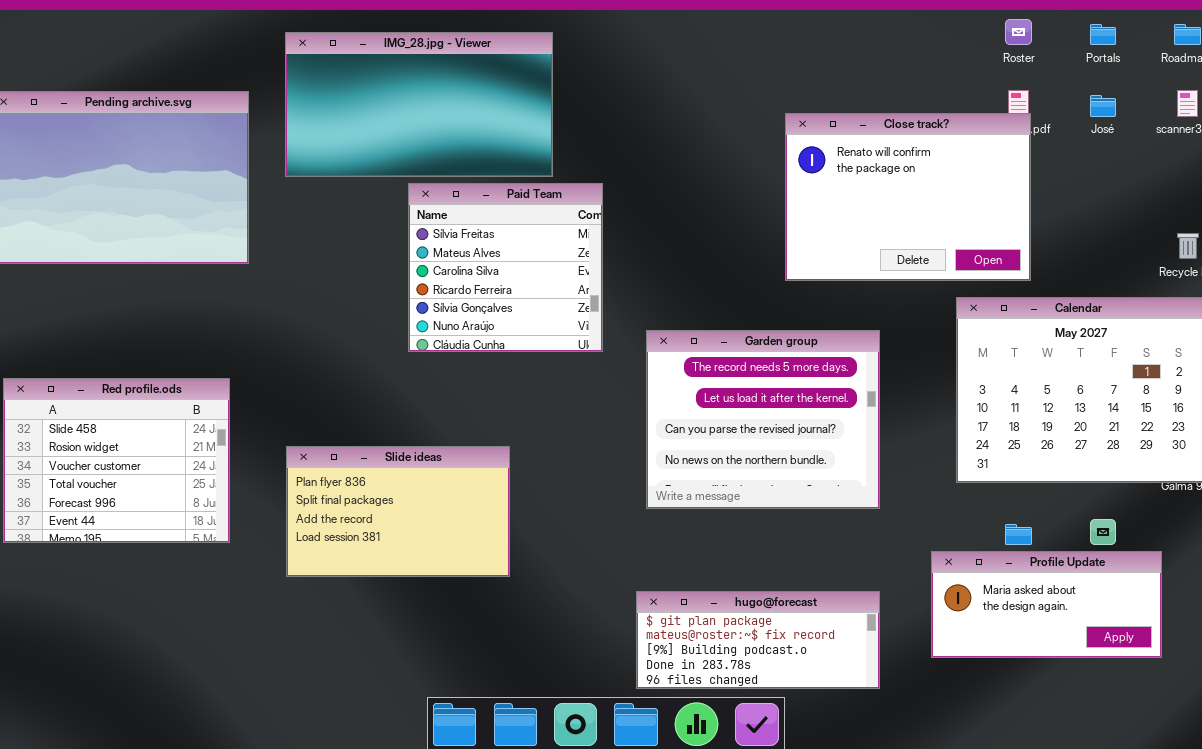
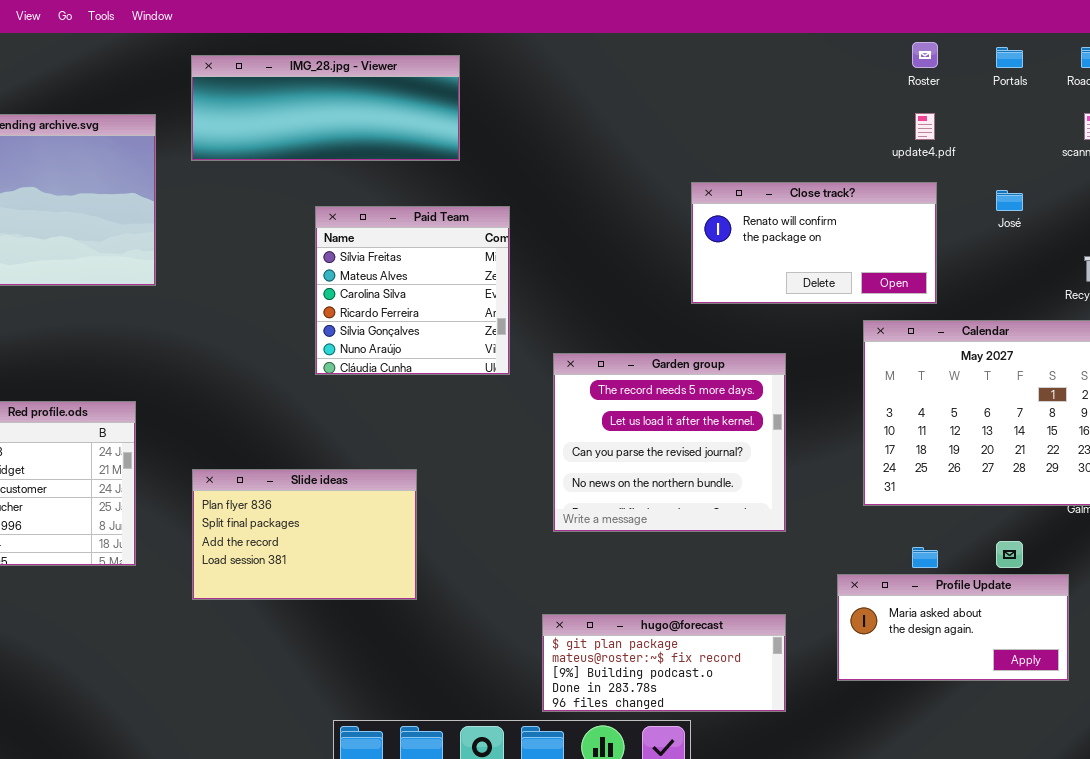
IMG_28.jpg - Viewer: [285,32,553,177] -> [191,55,460,161], resized
José: [1090,95,1116,117] -> [996,190,1023,211], moved
Close track?: [785,113,1031,281] -> [691,182,937,304], resized

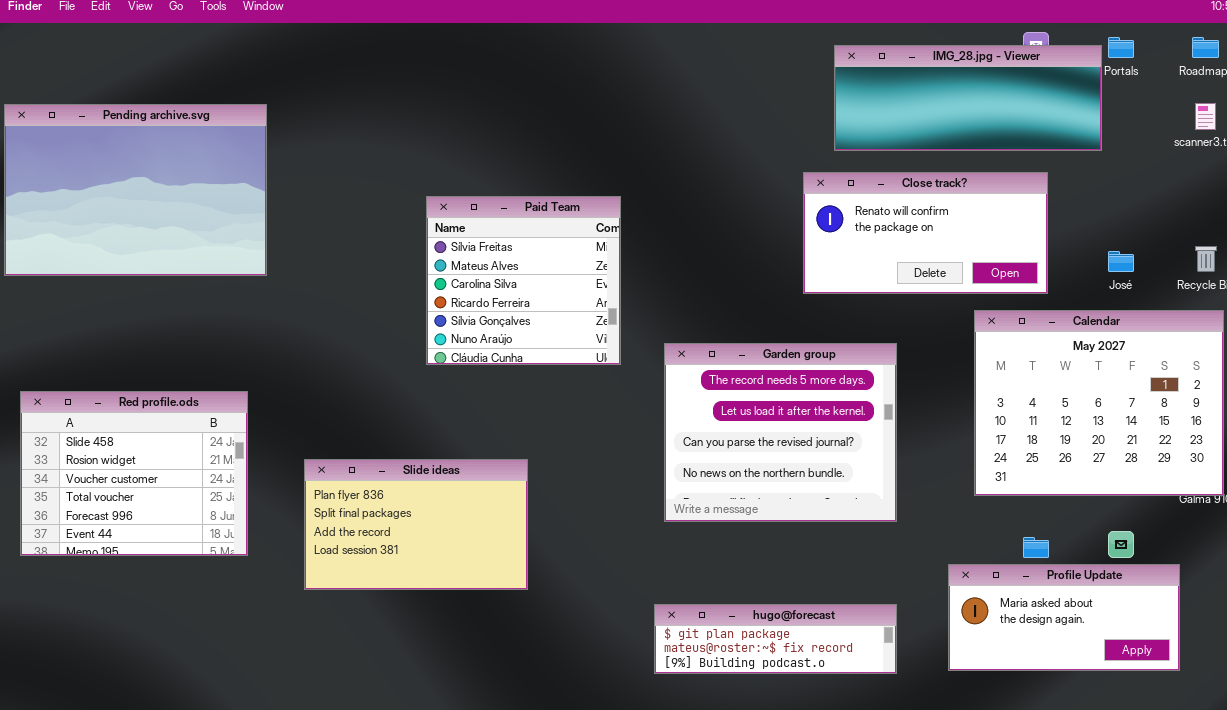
IMG_28.jpg - Viewer: [191,55,460,161] -> [834,45,1102,151], moved
José: [996,190,1023,211] -> [1108,251,1134,272], moved
hugo@forecast: [542,614,786,712] -> [654,604,897,674], resized

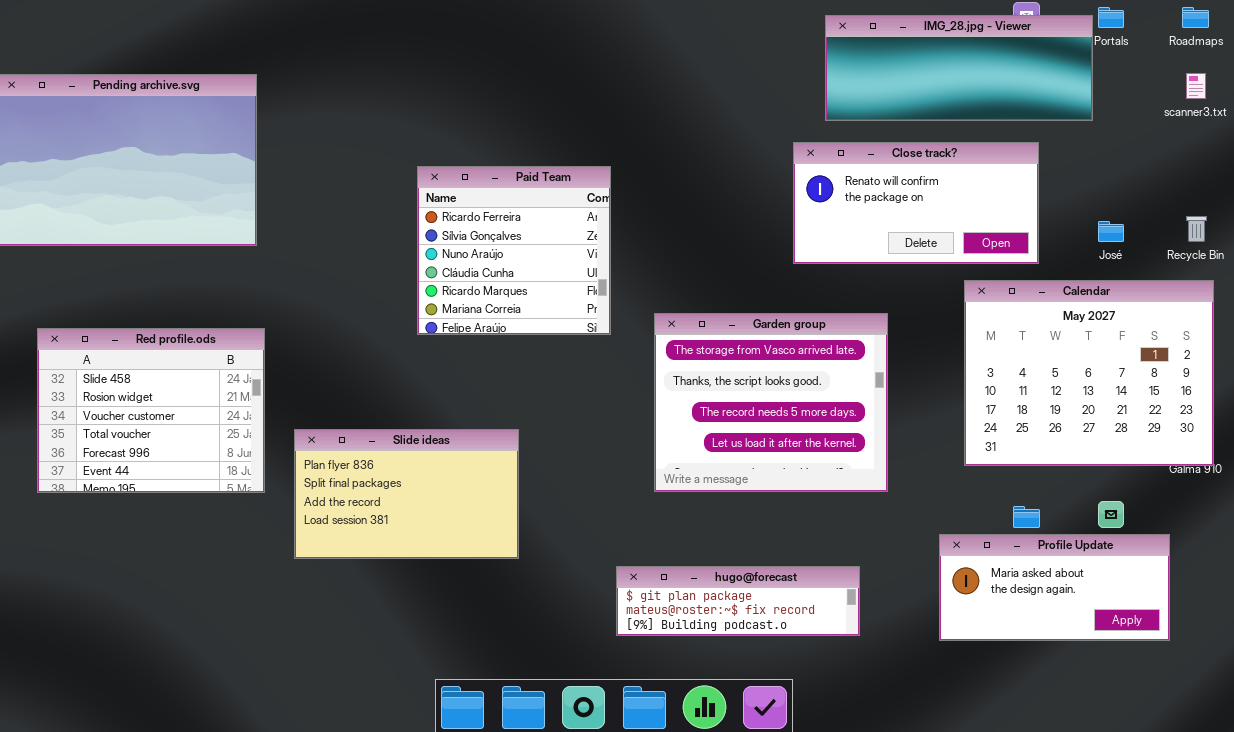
Paid Team: [426,196,621,365] -> [417,166,611,335], scrolled down 3 rows
Garden group: [664,343,897,522] -> [654,313,888,492], scrolled up 2 rows
Red profile.ods: [20,391,248,556] -> [37,328,265,493], moved
hugo@forecast: [654,604,897,674] -> [616,566,860,636], moved

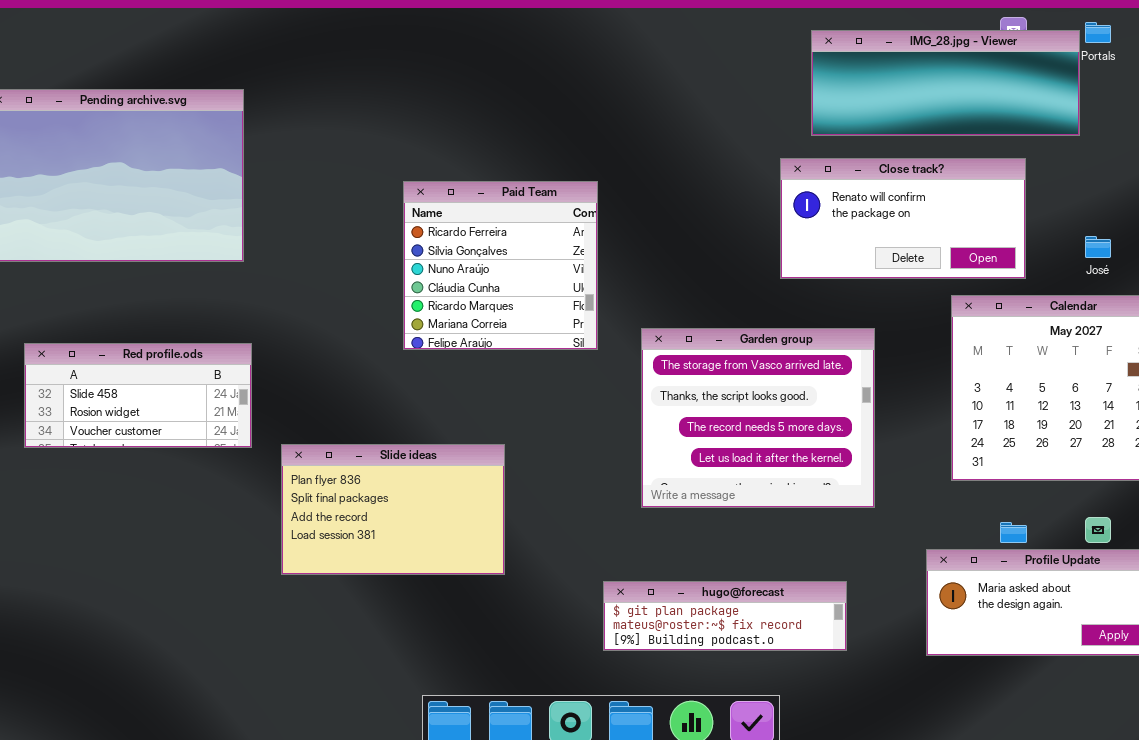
Red profile.ods: [37,328,265,493] -> [24,343,252,448], resized

